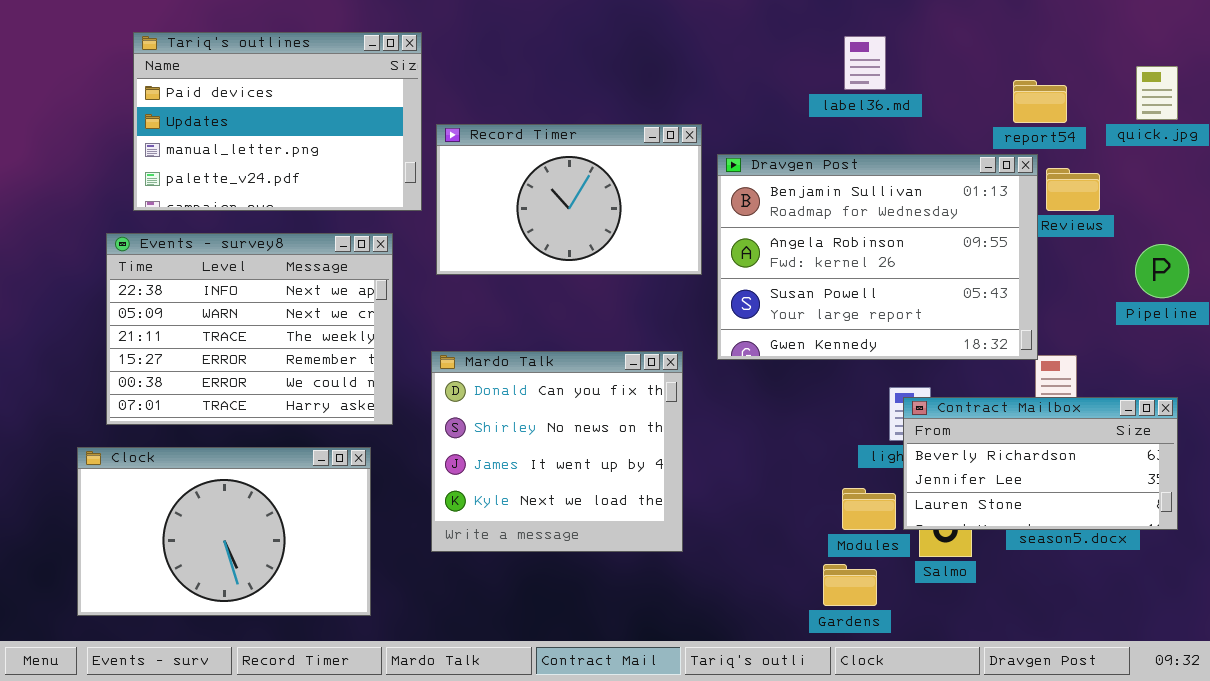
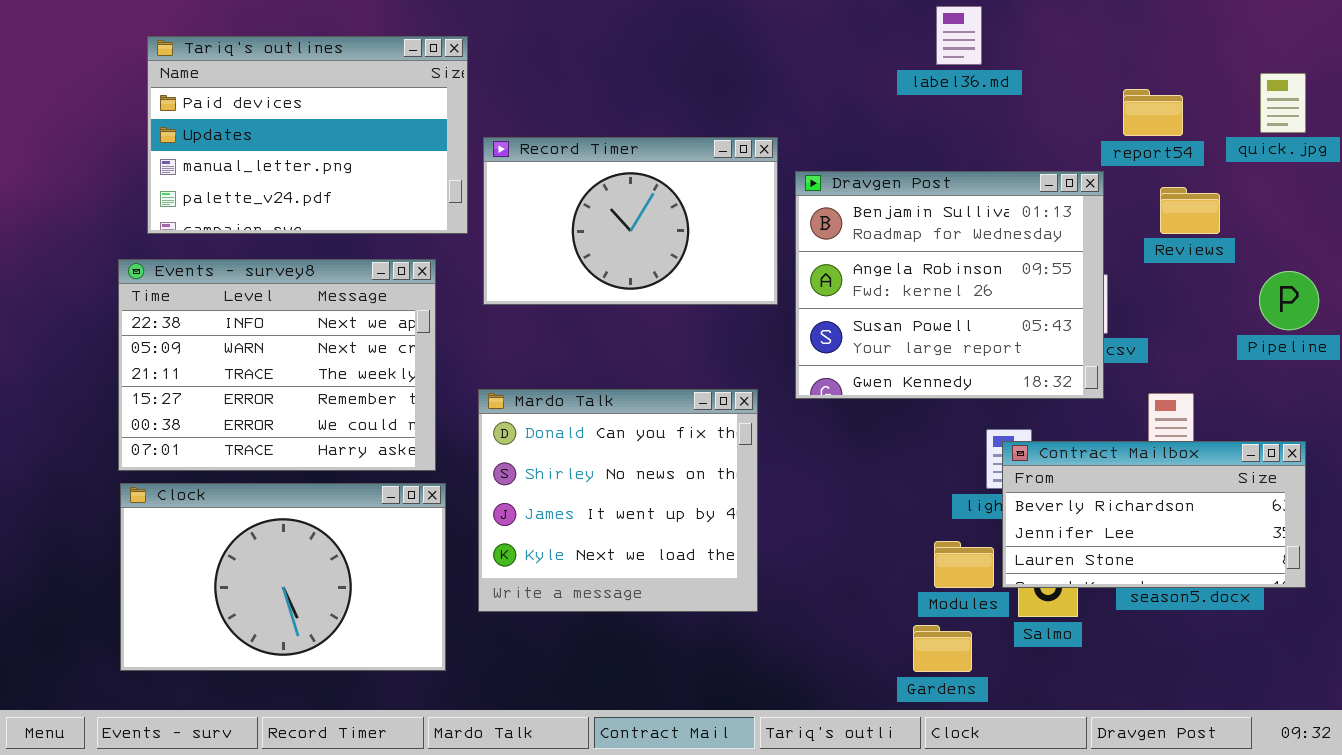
label36.md: [844,36,886,90] -> [936,6,982,65], moved
Dravgen Post: [717,154,1038,360] -> [795,171,1104,399], resized
Clock: [77,447,371,616] -> [120,483,446,671], moved

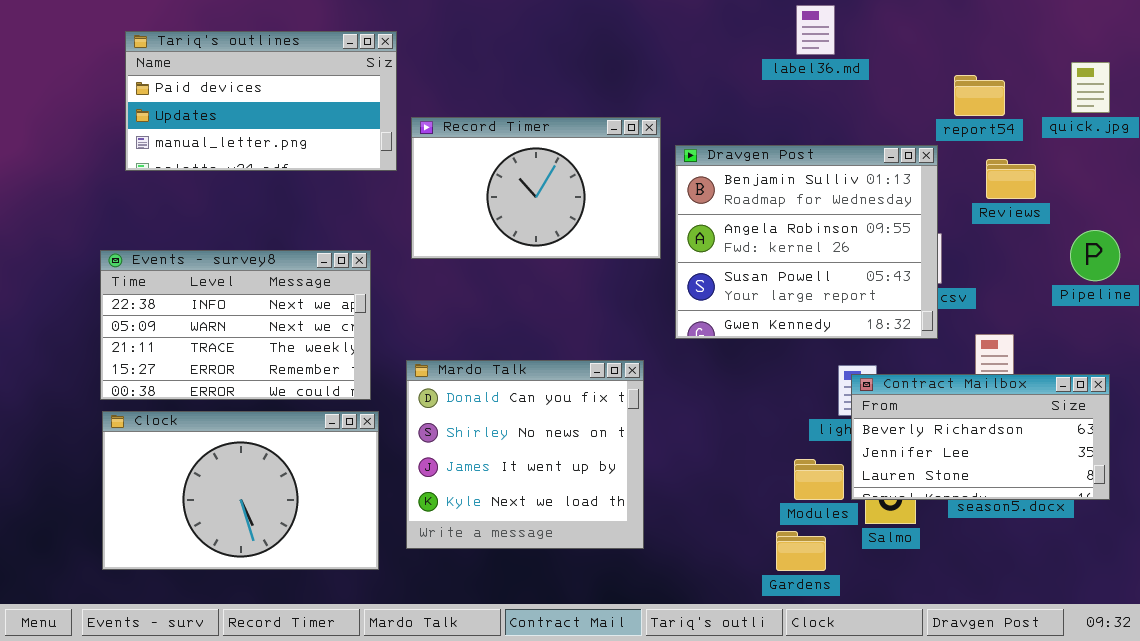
Tariq's outlines: [147,36,468,234] -> [125,31,397,171], resized
Events - survey8: [118,259,436,471] -> [100,250,371,400], resized
Mardo Talk: [478,389,758,612] -> [406,360,644,549], moved

